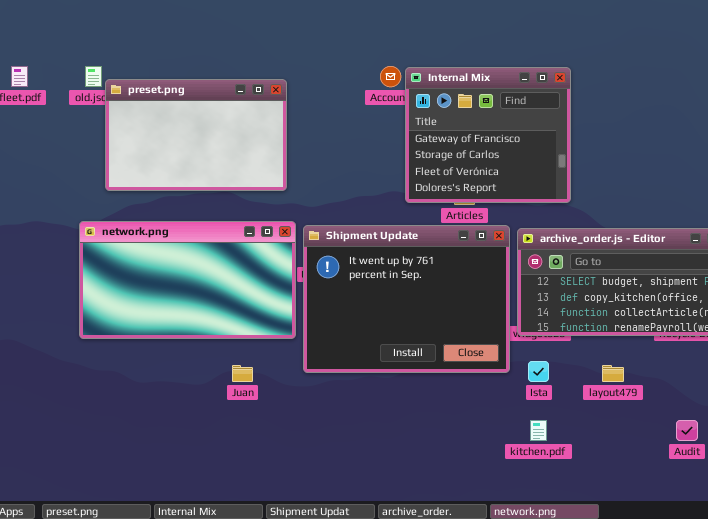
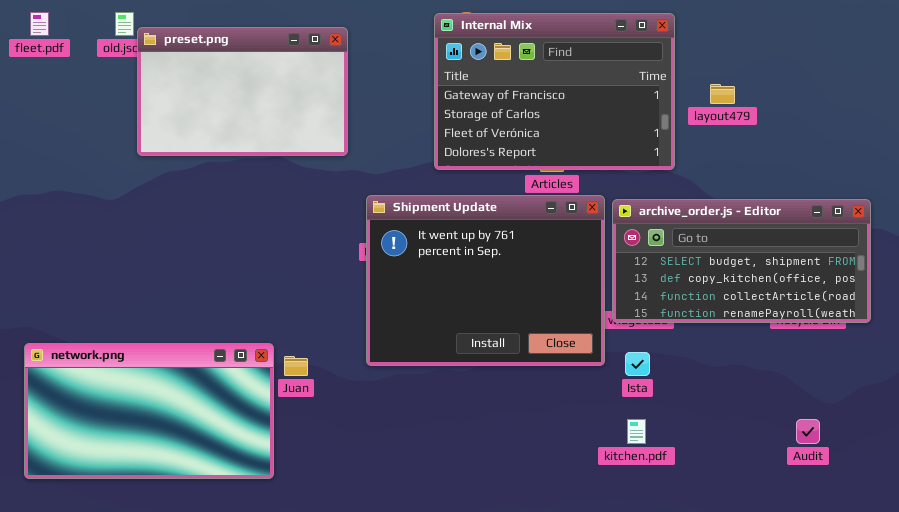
Internal Mix: [405,67,571,203] -> [434,13,675,170], resized
network.png: [79,221,296,339] -> [24,343,274,479], moved
layout479: [602,365,624,382] -> [710,84,735,104], moved

